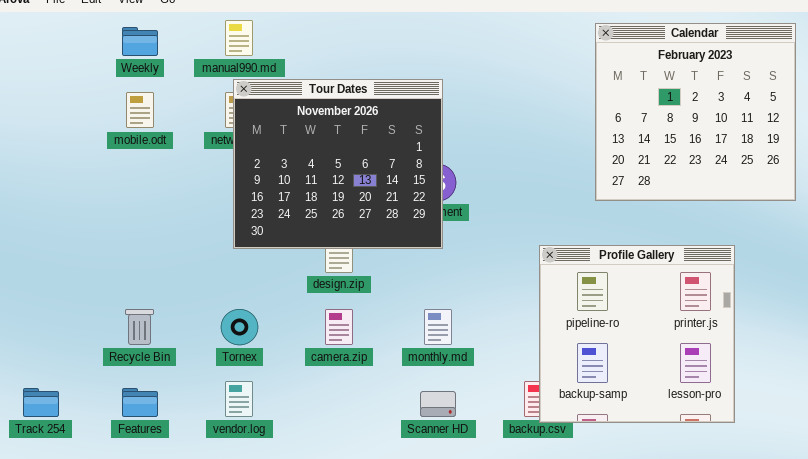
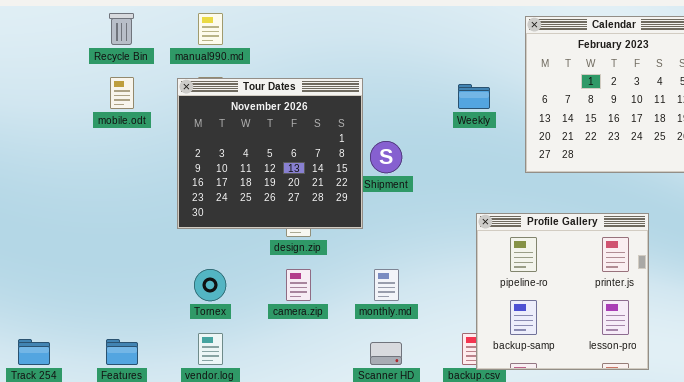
Weekly: [122,27,158,56] -> [458,84,490,109], moved
Tour Dates: [233,79,443,249] -> [177,78,363,229], moved
Recycle Bin: [125,309,154,345] -> [109,13,134,45], moved

